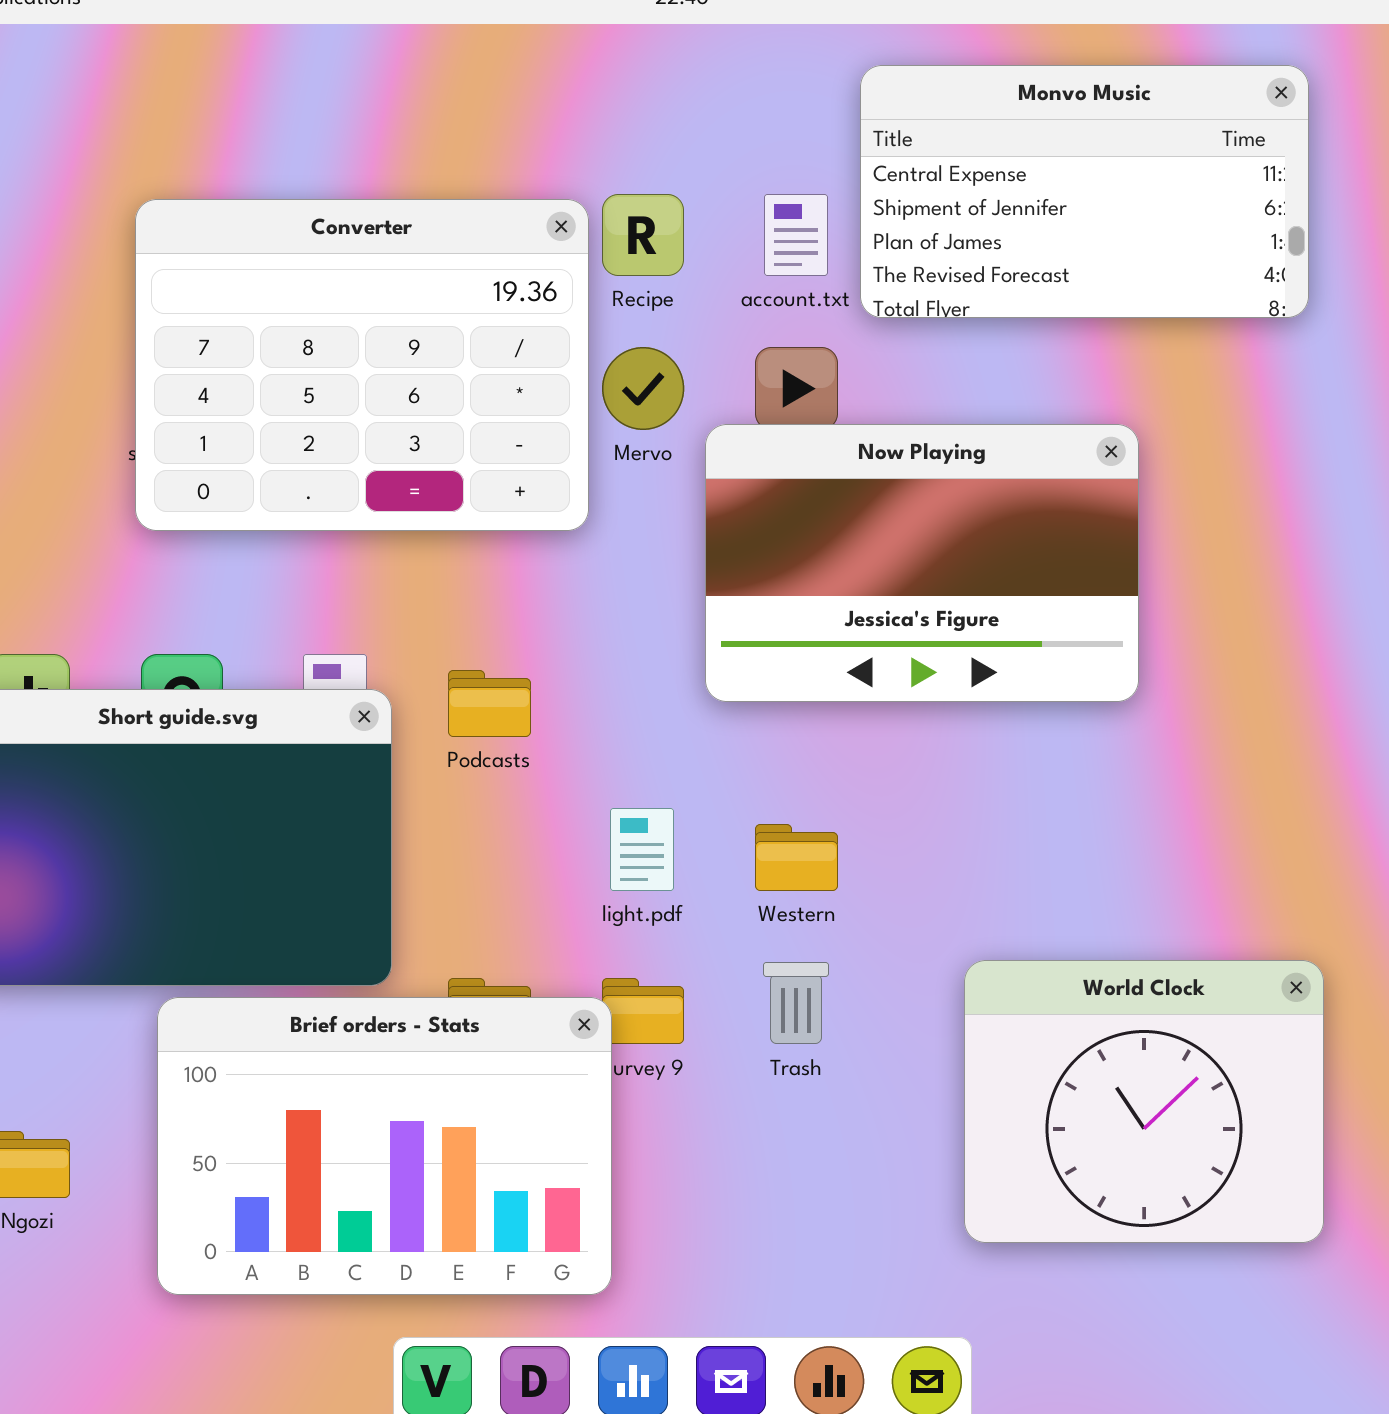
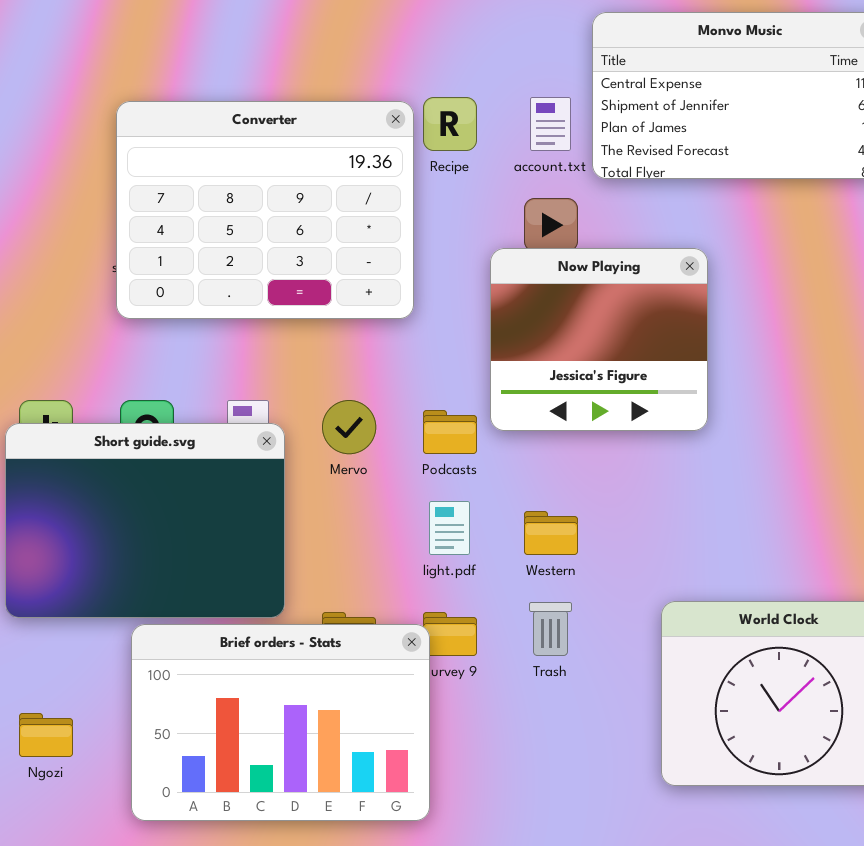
Mervo: [602,347,684,430] -> [322,400,376,454], moved
Now Playing: [705,424,1139,702] -> [490,248,708,431], resized
Podcasts: [448,670,531,737] -> [423,410,477,454], moved

